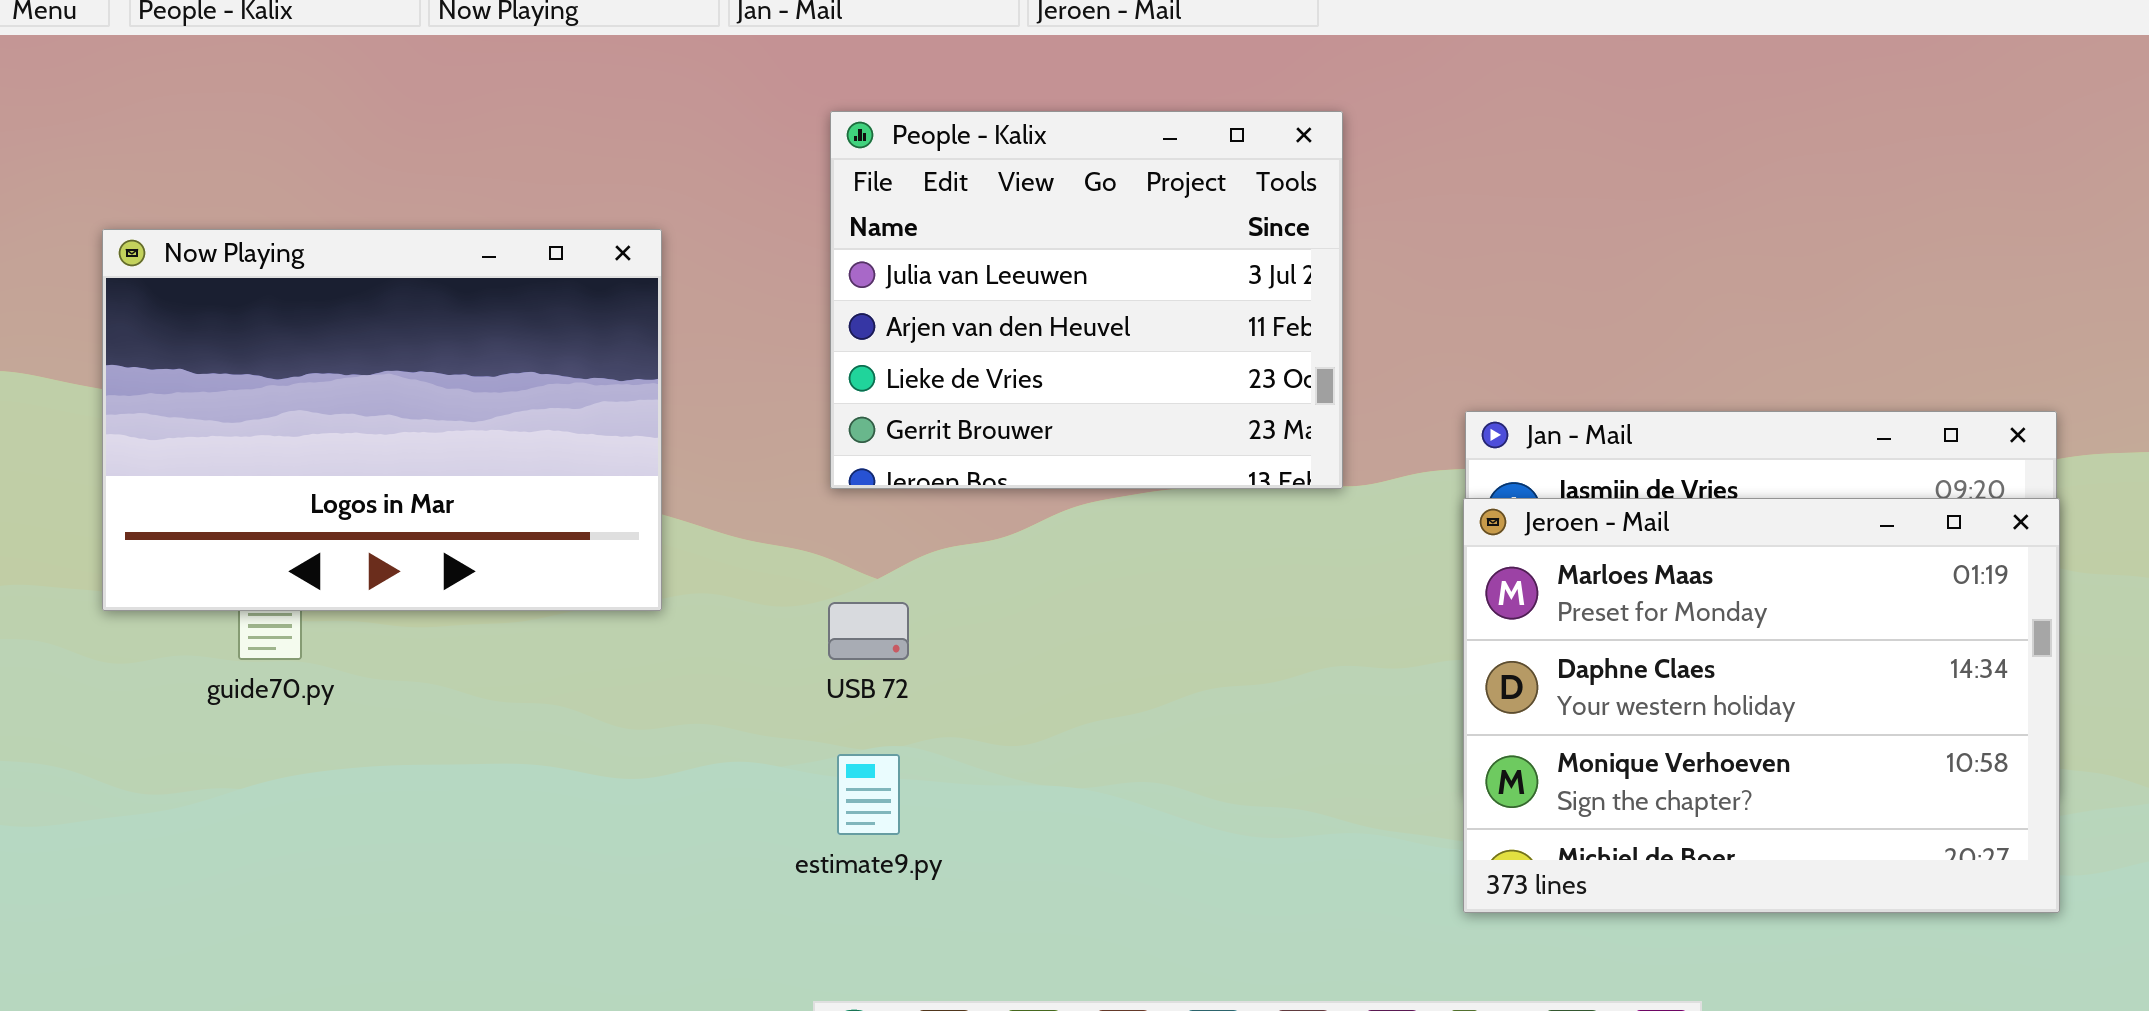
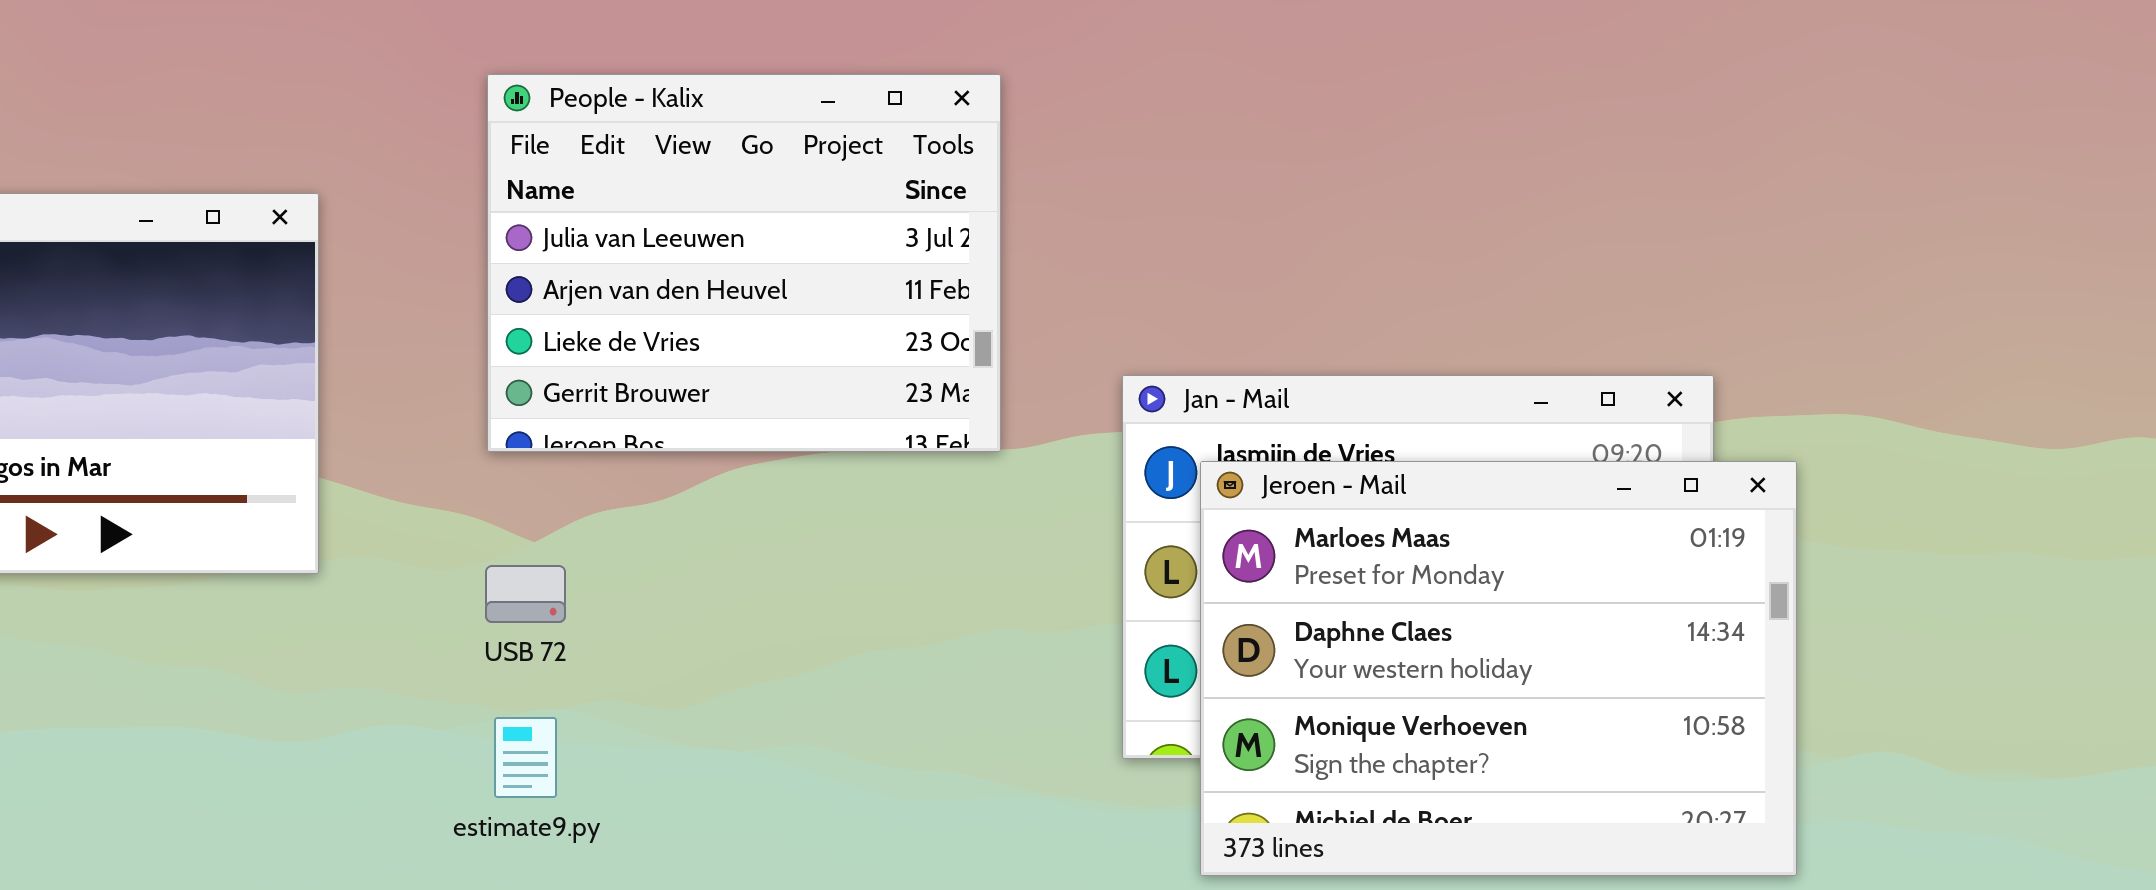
Jeroen - Mail: [1463,498,2060,913] -> [1200,461,1797,876], moved

